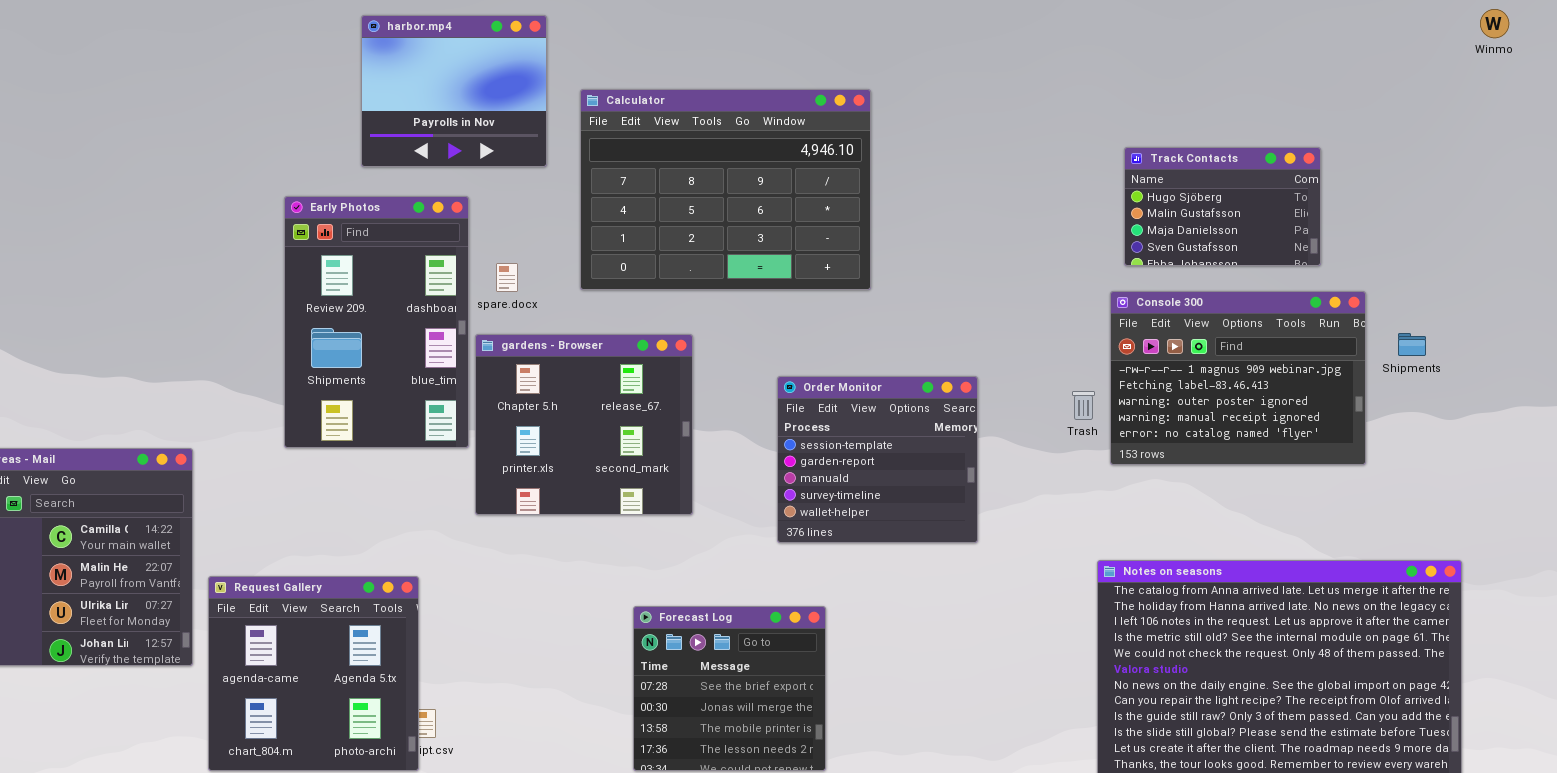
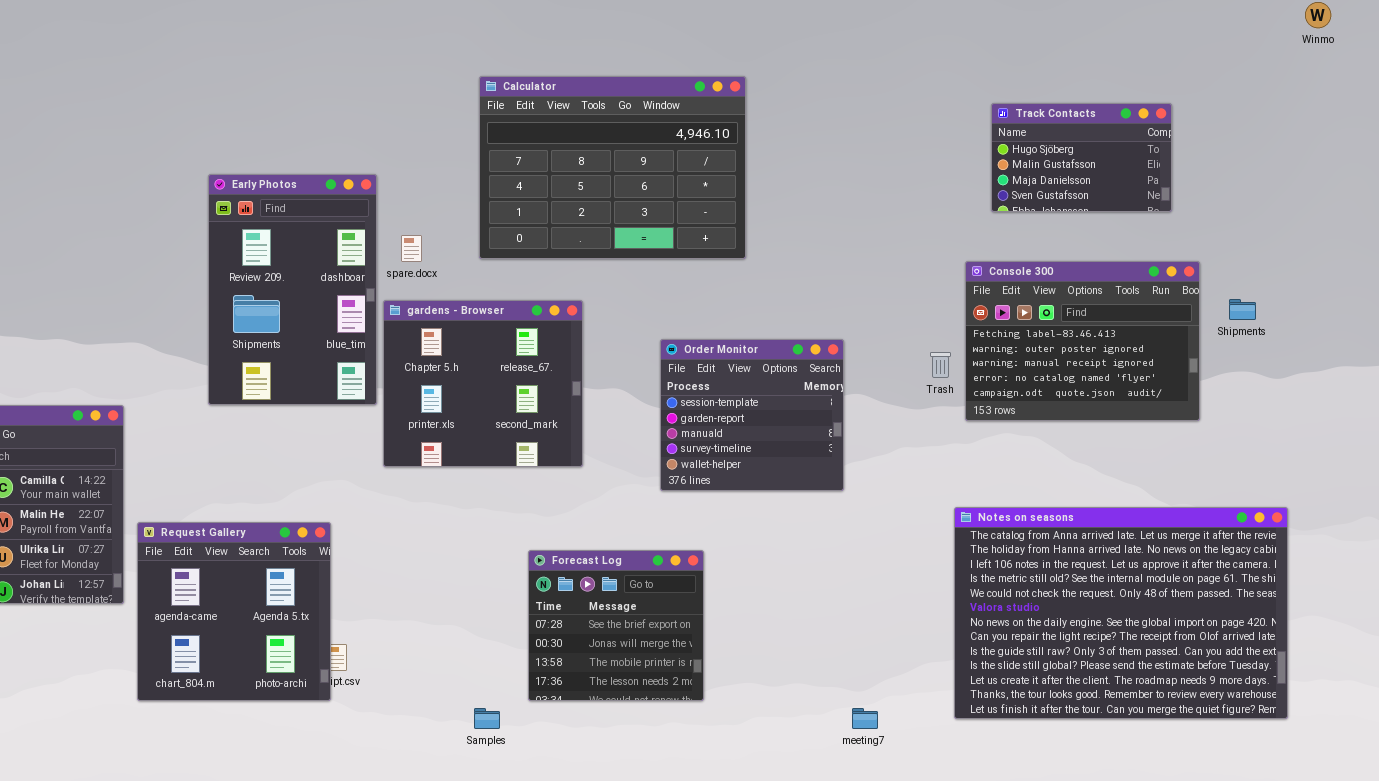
harbor.mp4: [361,15,547,167] -> none, closed
Track Contacts: [1124,147,1321,266] -> [991,103,1172,212], moved
Console 300: [1110,291,1366,465] -> [965,261,1200,421], scrolled down 1 row

